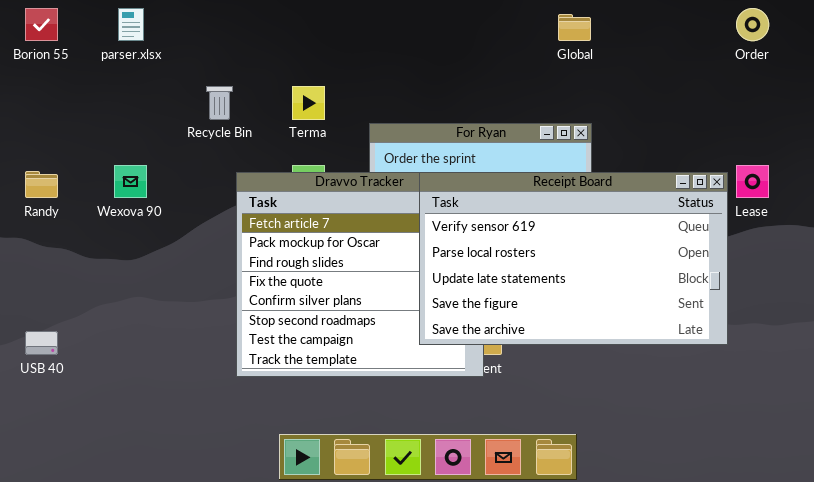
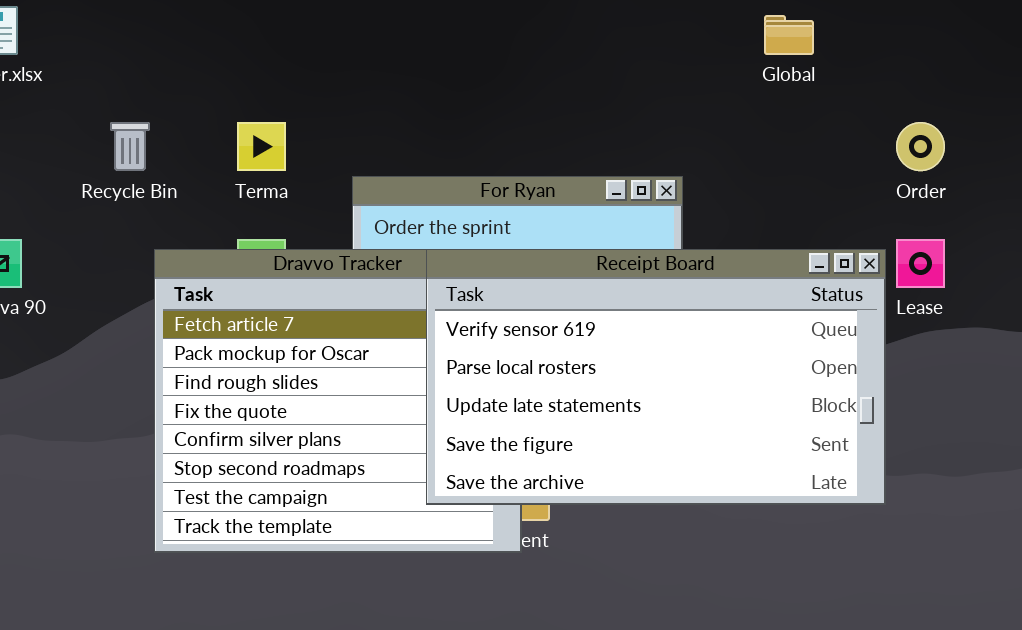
Order: [736,8,769,41] -> [896,122,945,171], moved
Global: [558,14,591,41] -> [764,15,814,55], moved

